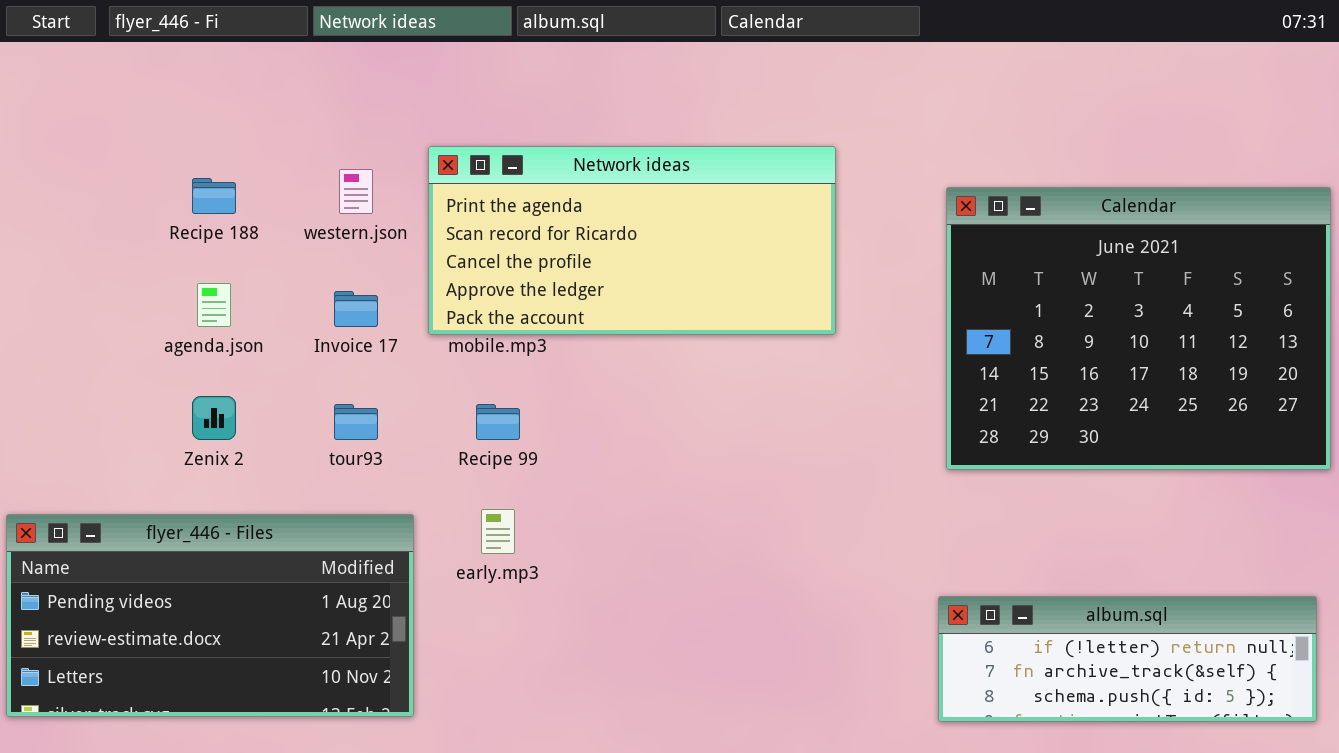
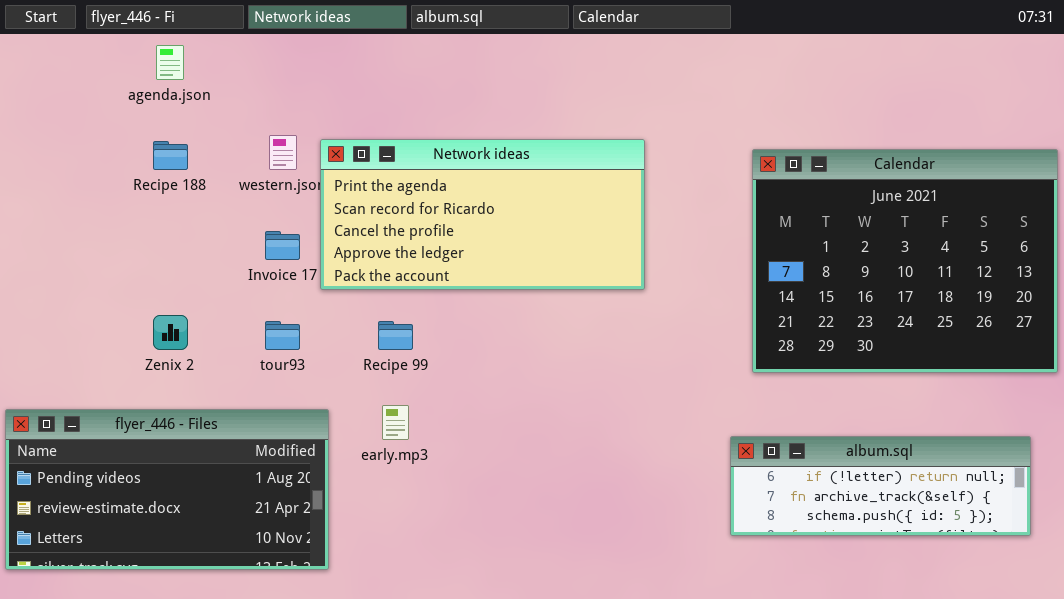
Network ideas: [428,146,836,335] -> [320,139,645,290], moved
agenda.json: [197,283,231,327] -> [156,45,184,80], moved
album.sql: [938,596,1317,722] -> [730,436,1031,536], moved

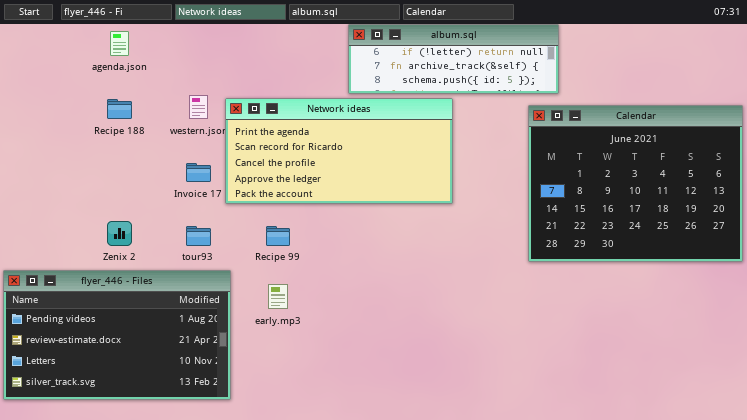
flyer_446 - Files: [5,409,329,570] -> [3,270,231,400], resized
album.sql: [730,436,1031,536] -> [348,24,559,94], moved

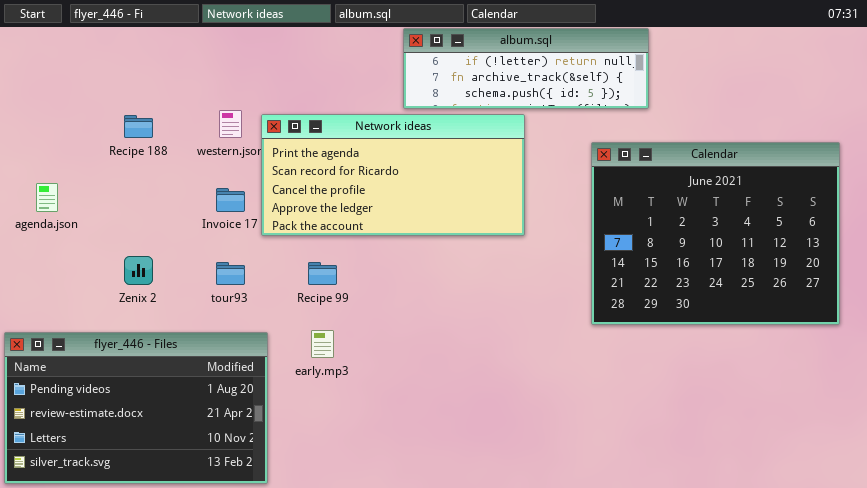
agenda.json: [110,31,129,56] -> [36,183,58,212], moved
Calendar: [528,105,743,262] -> [591,142,840,325], moved
flyer_446 - Files: [3,270,231,400] -> [4,332,268,484], moved

